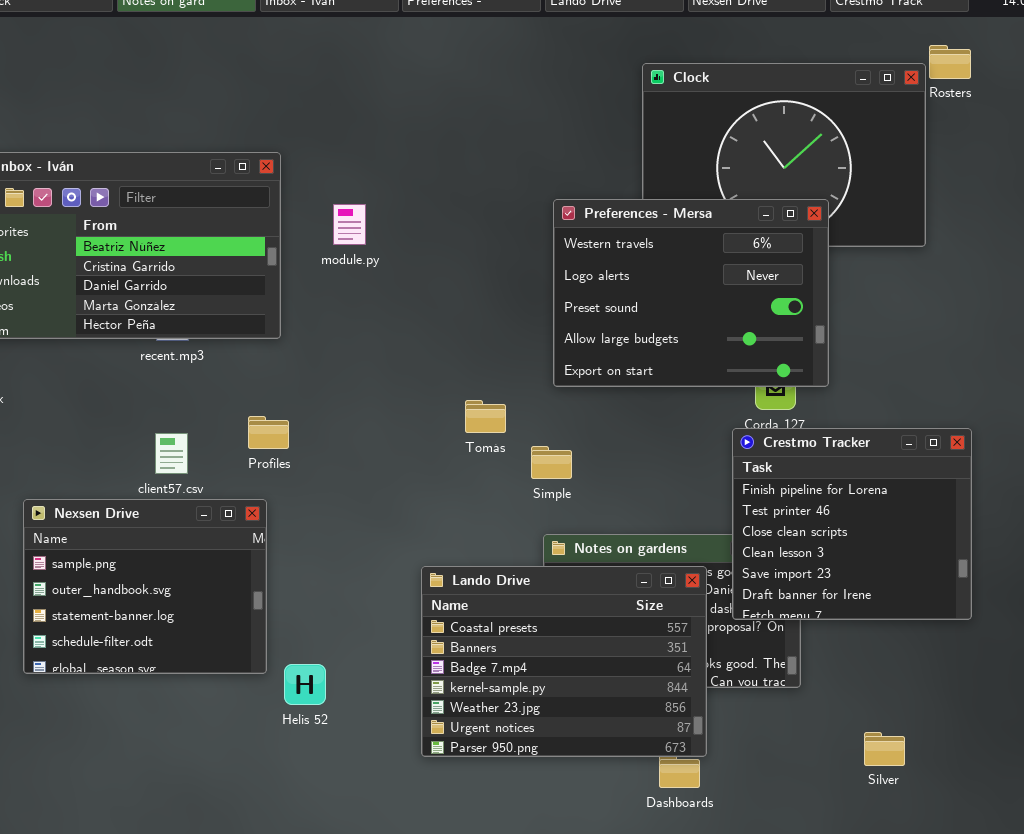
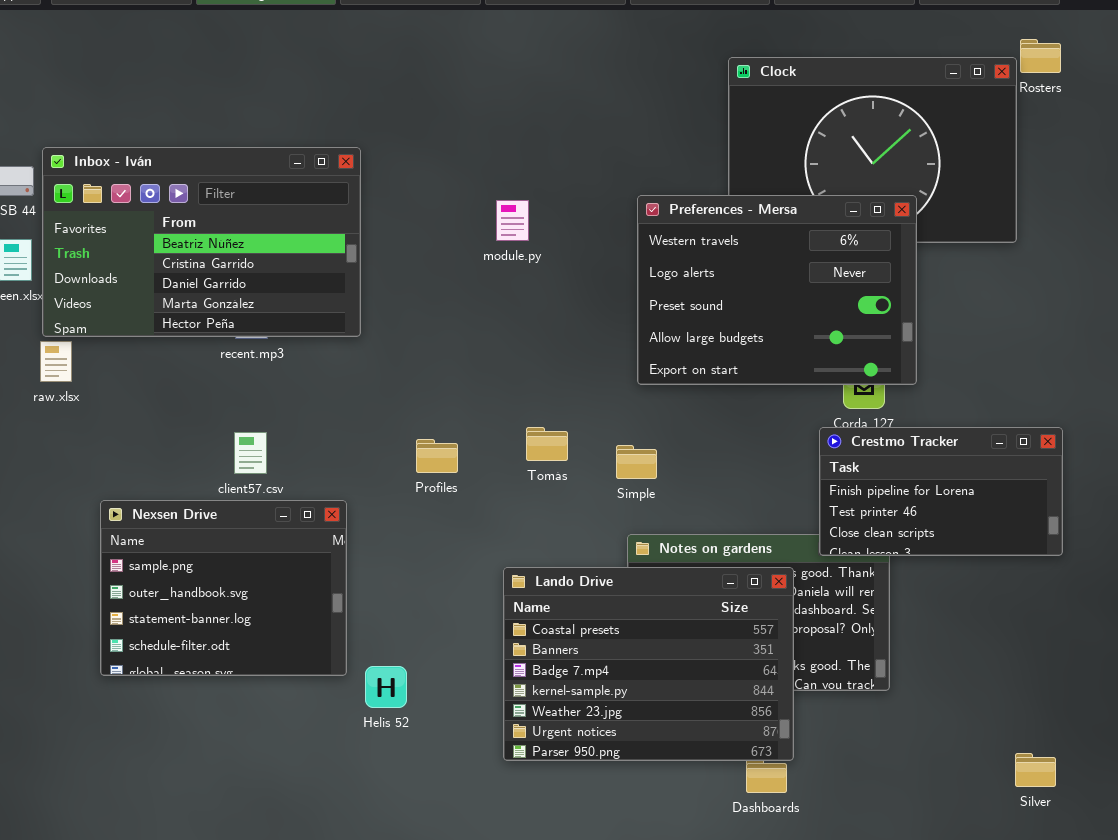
module.py: [333,204,366,245] -> [496,200,529,241], moved
Tomás: [465,400,506,433] -> [526,427,568,461], moved
Profiles: [248,416,289,449] -> [416,439,458,473], moved
Crestmo Tracker: [732,428,972,620] -> [819,427,1063,556], resized
Silver: [864,732,905,766] -> [1015,753,1056,787], moved

